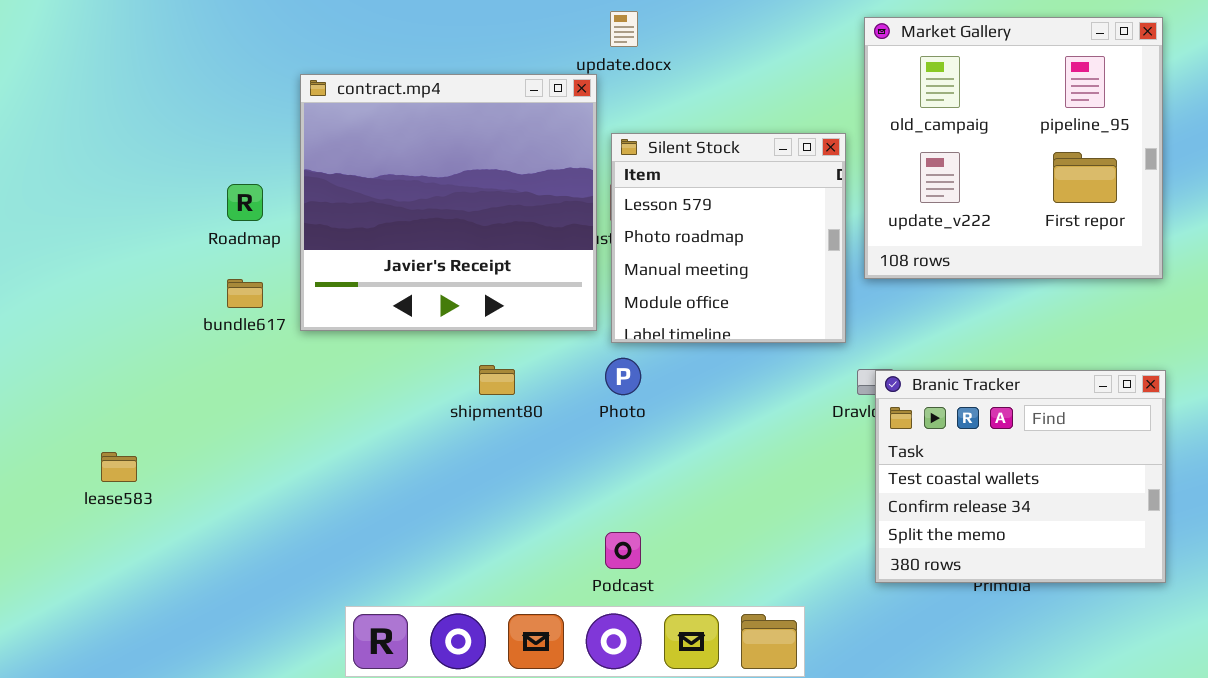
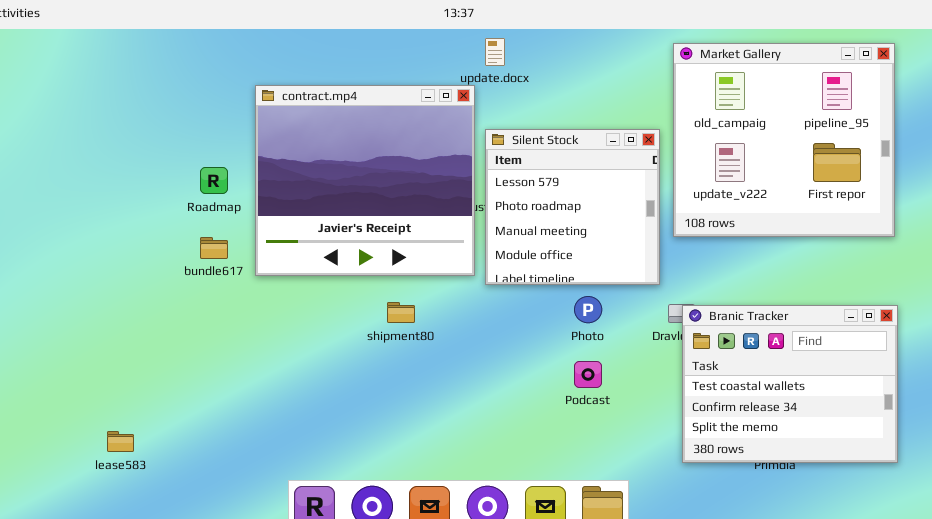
Photo: [605,358,641,395] -> [574,296,602,323], moved
lease583: [101,452,137,482] -> [107,431,134,452], moved
Podcast: [605,532,641,569] -> [574,361,602,388], moved

